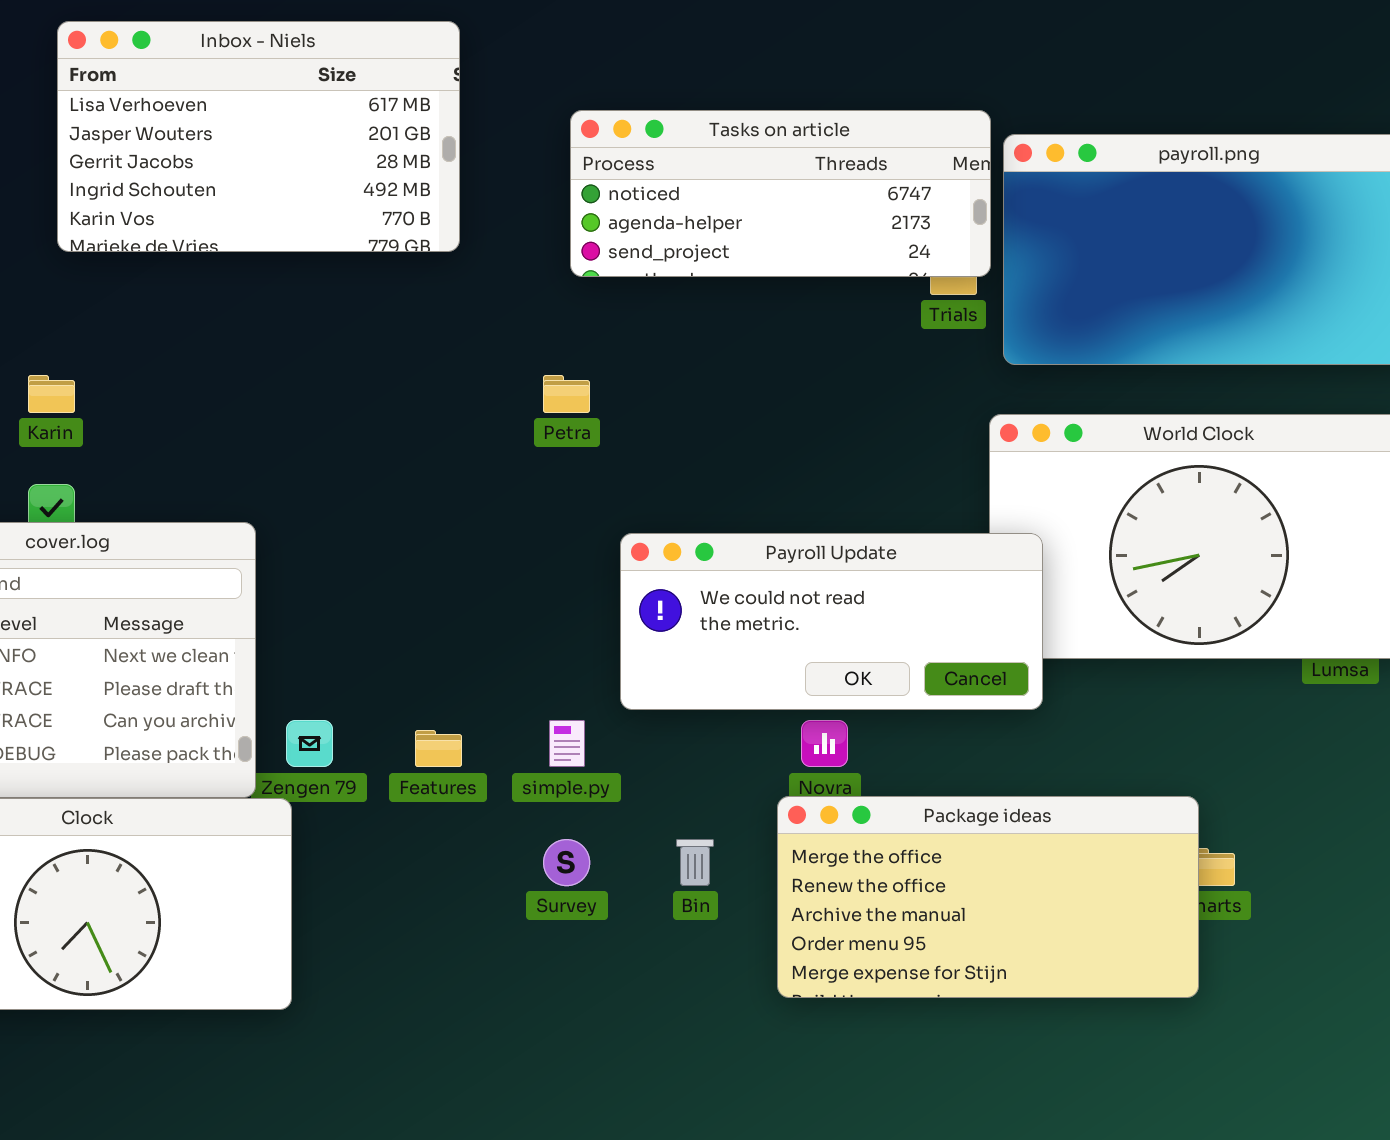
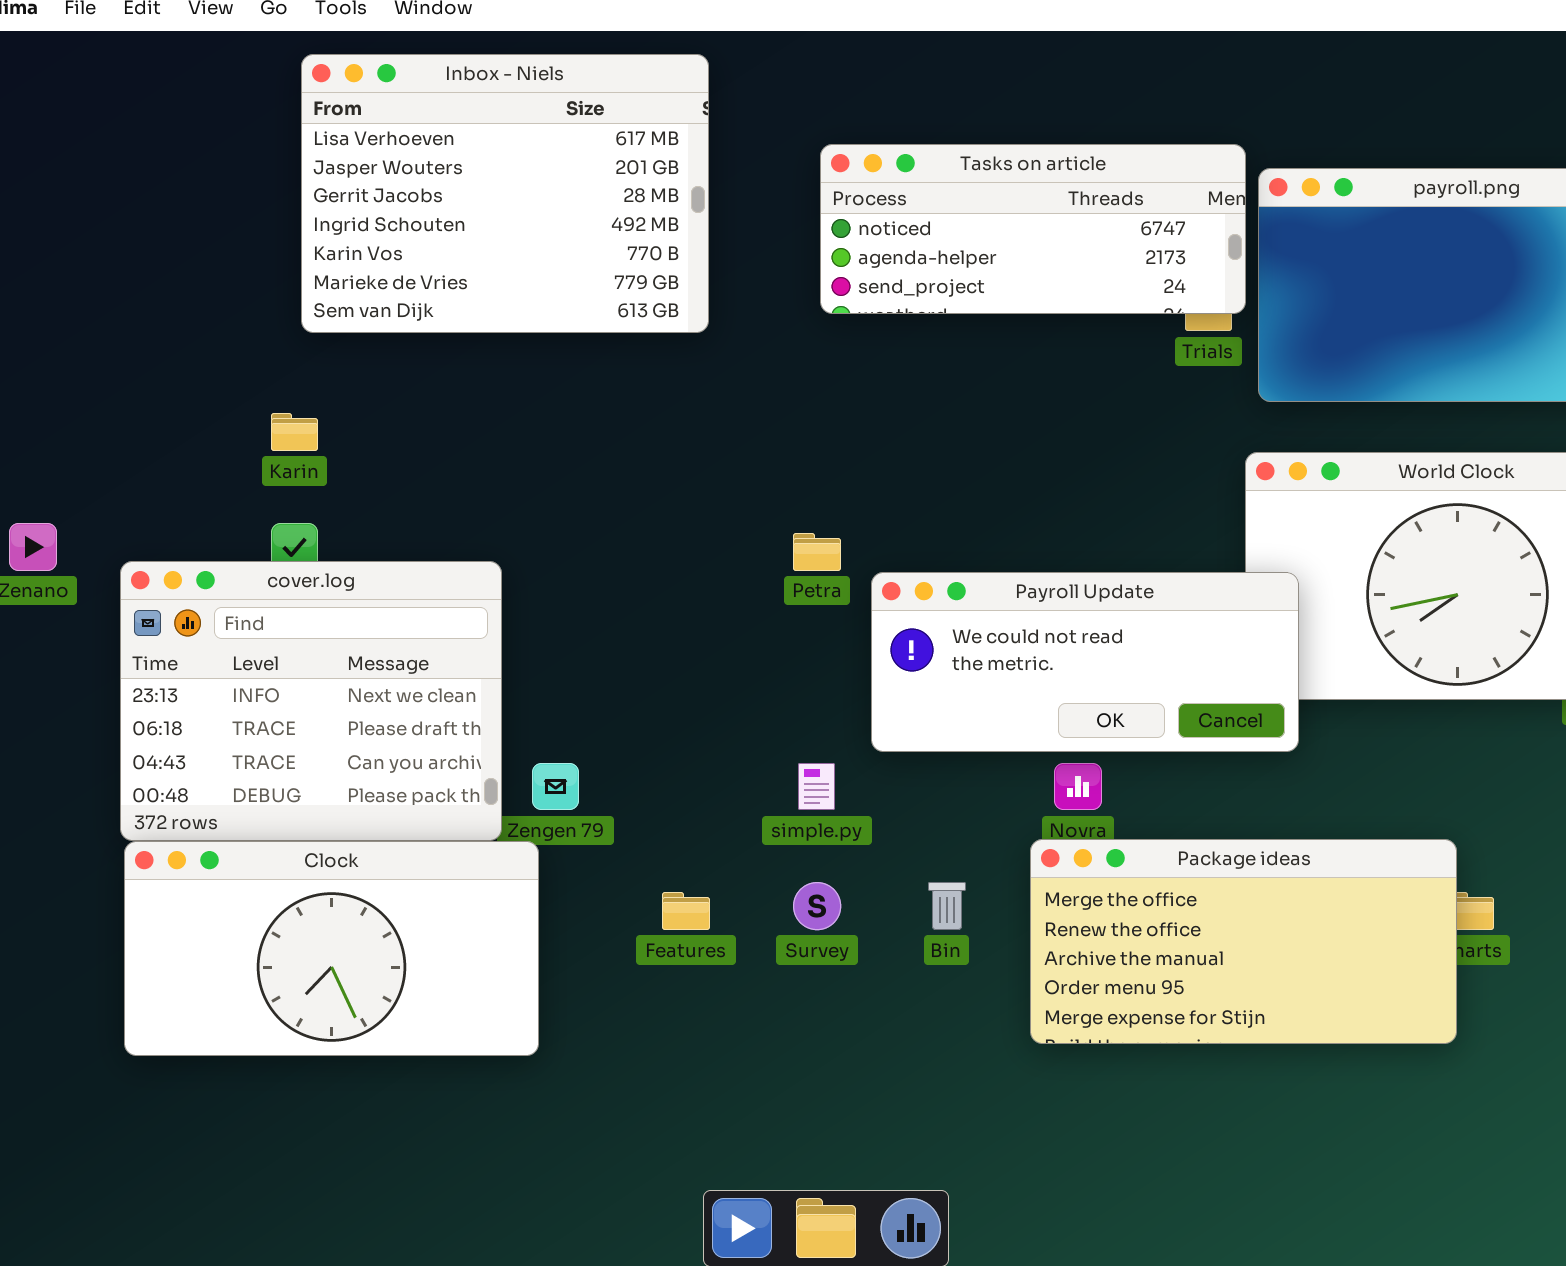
Inbox - Niels: [57,21,460,252] -> [301,54,709,333], resized
Petra: [543,375,590,413] -> [793,533,841,571], moved
Features: [415,730,462,767] -> [662,892,710,930], moved

